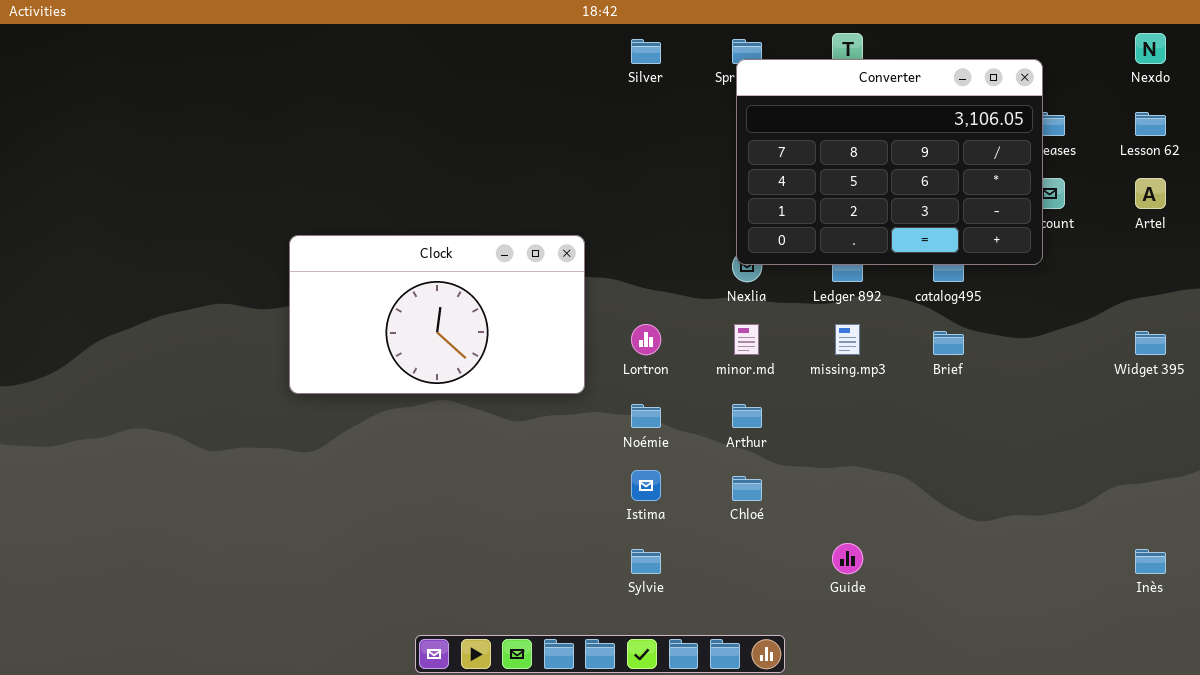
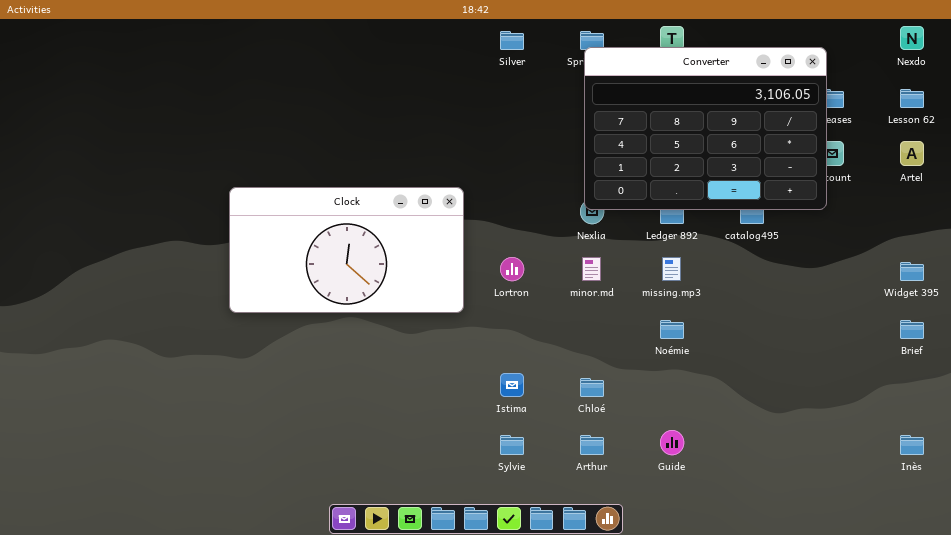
Brief: [933,331,964,355] -> [900,320,924,339], moved
Noémie: [631,404,661,428] -> [660,320,684,339], moved
Arthur: [732,404,762,428] -> [580,435,604,455], moved

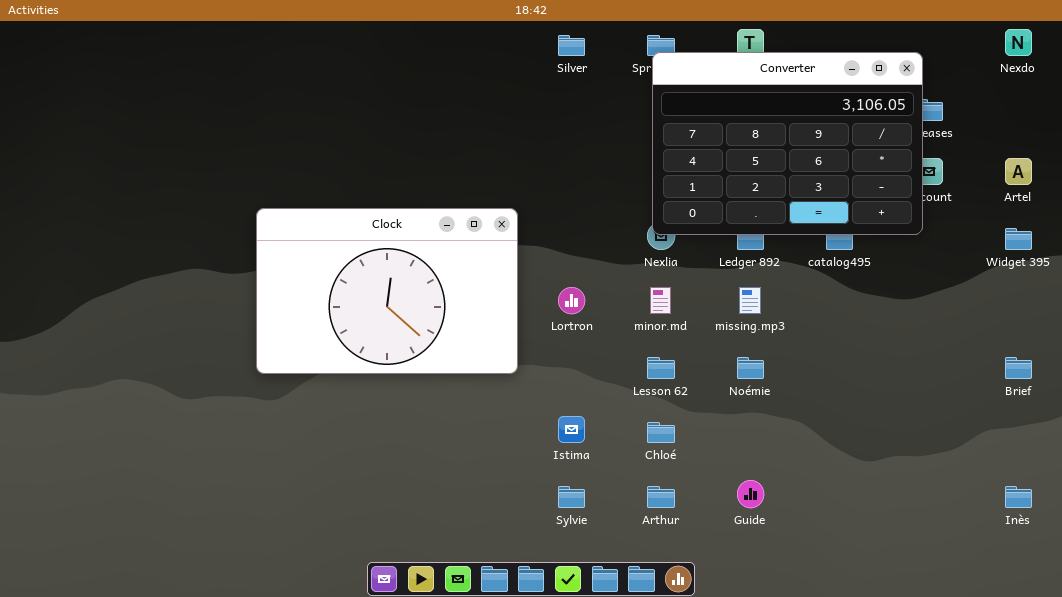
Lesson 62: [900,89,924,108] -> [647,357,675,379], moved
Clock: [229,187,464,313] -> [256,208,518,374], resized
Widget 395: [900,262,924,281] -> [1005,228,1032,250], moved

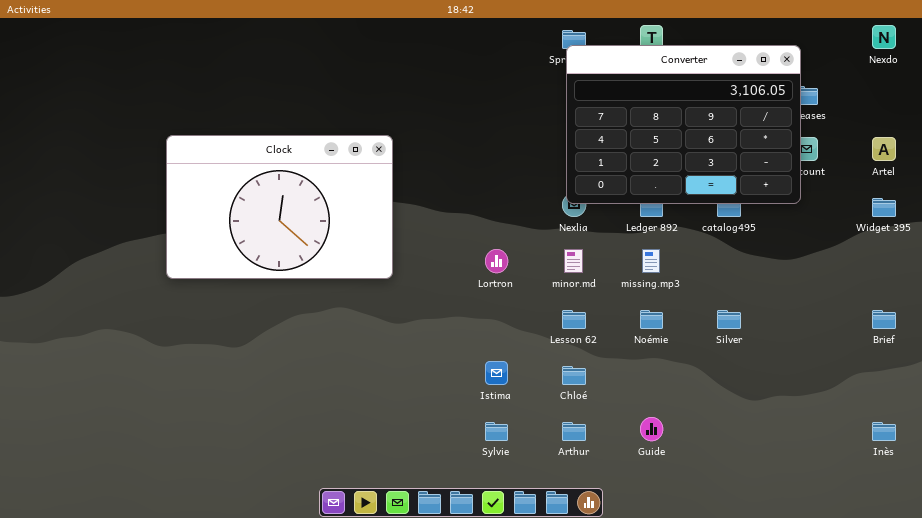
Silver: [558,35,585,56] -> [717,310,741,329], moved
Clock: [256,208,518,374] -> [166,135,393,279], moved

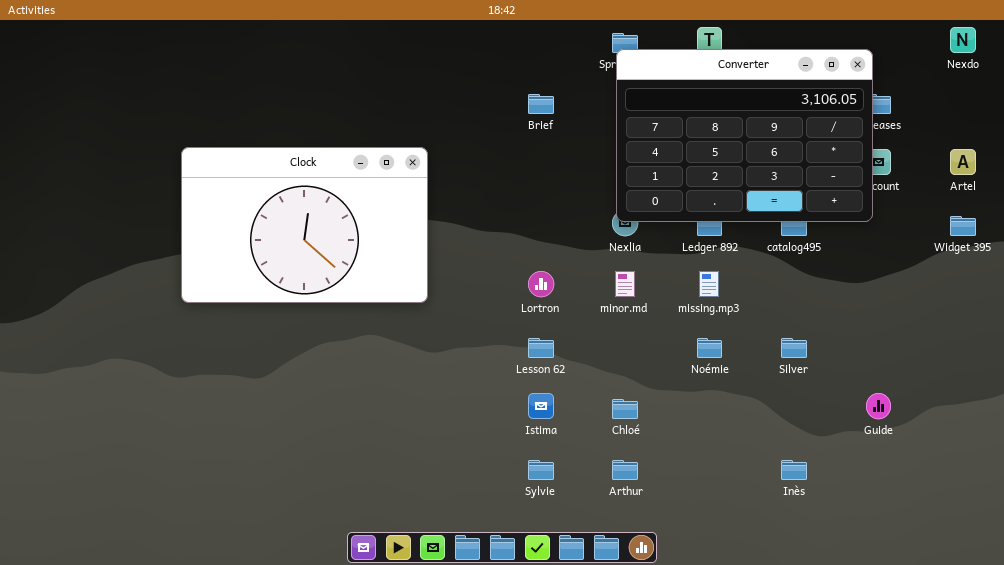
Lesson 62: [562,310,586,329] -> [528,338,554,358], moved
Brief: [872,310,896,329] -> [528,94,554,114], moved
Guide: [640,417,663,441] -> [866,393,891,419], moved
Inès: [872,422,896,441] -> [781,460,807,480], moved

